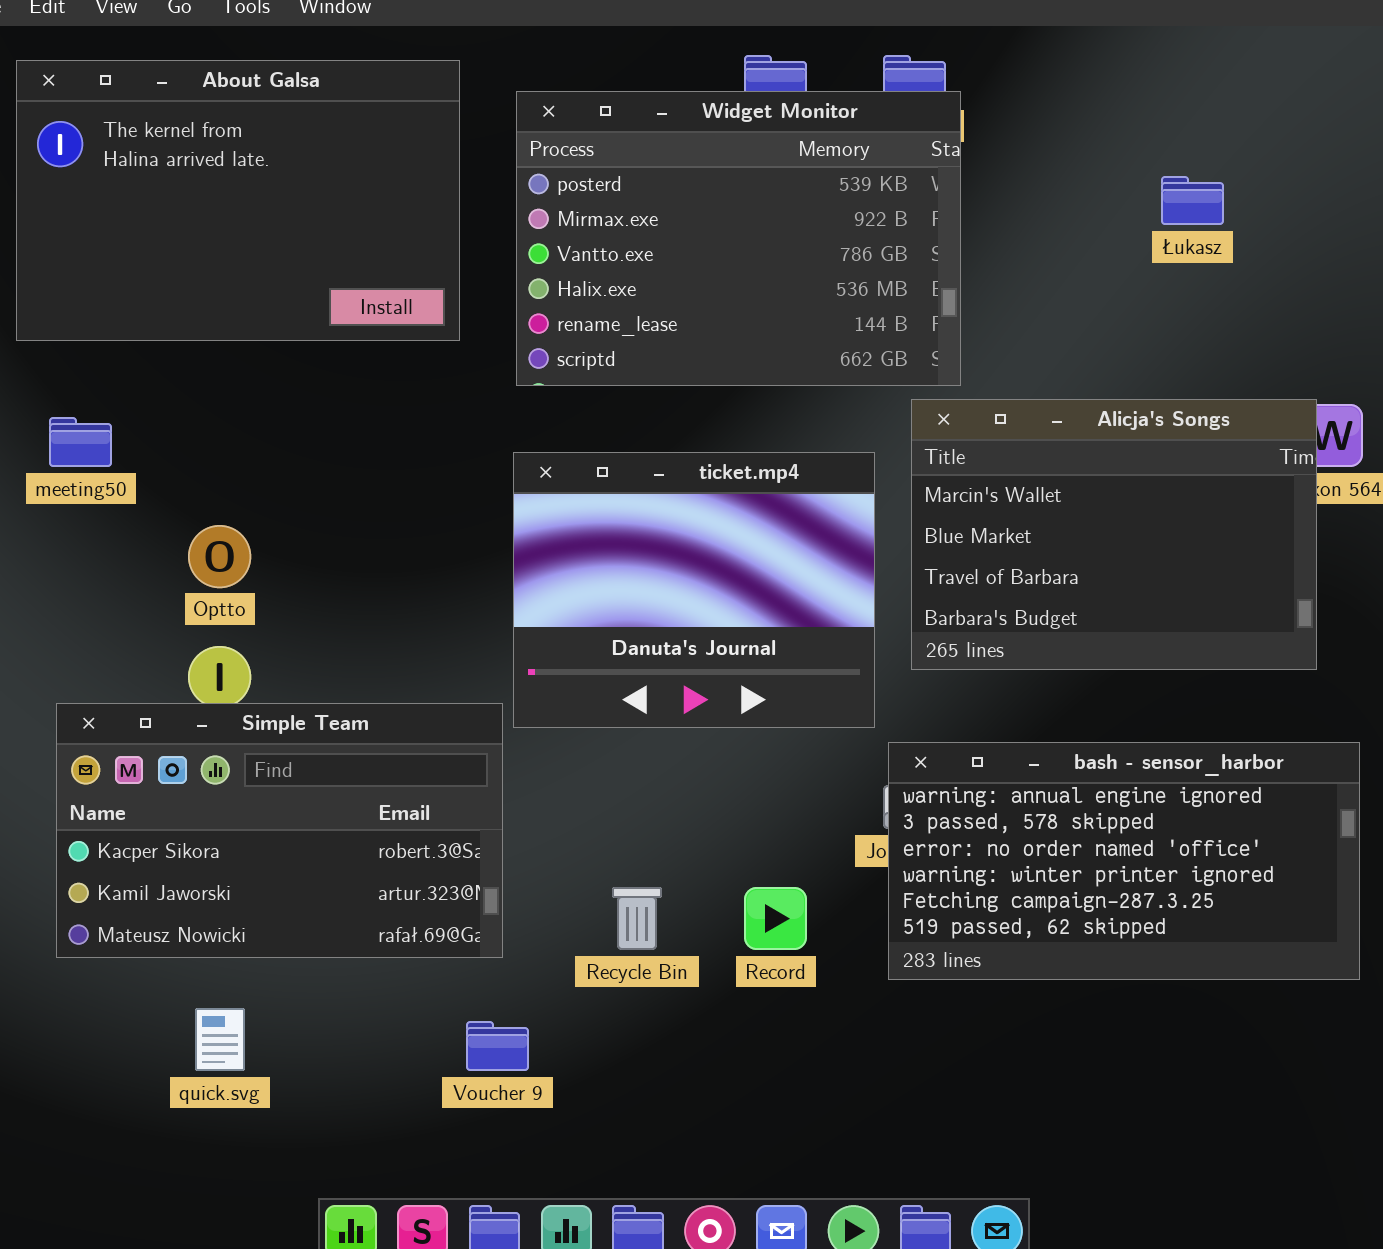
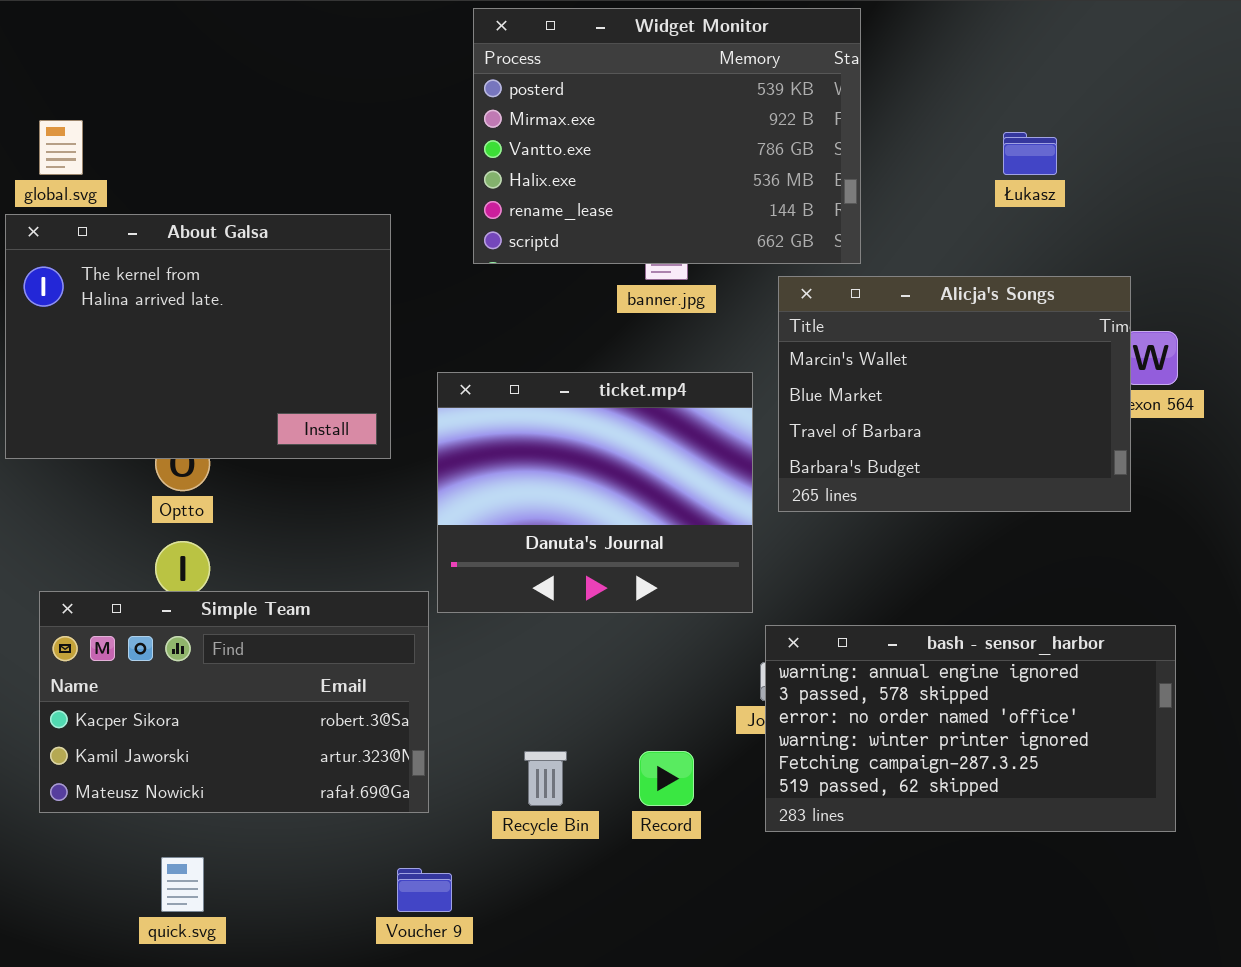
About Galsa: [16,60,460,341] -> [5,214,391,459], moved
Widget Monitor: [516,91,961,386] -> [473,8,861,264], moved
Alicja's Songs: [911,399,1317,670] -> [778,276,1131,512], moved

